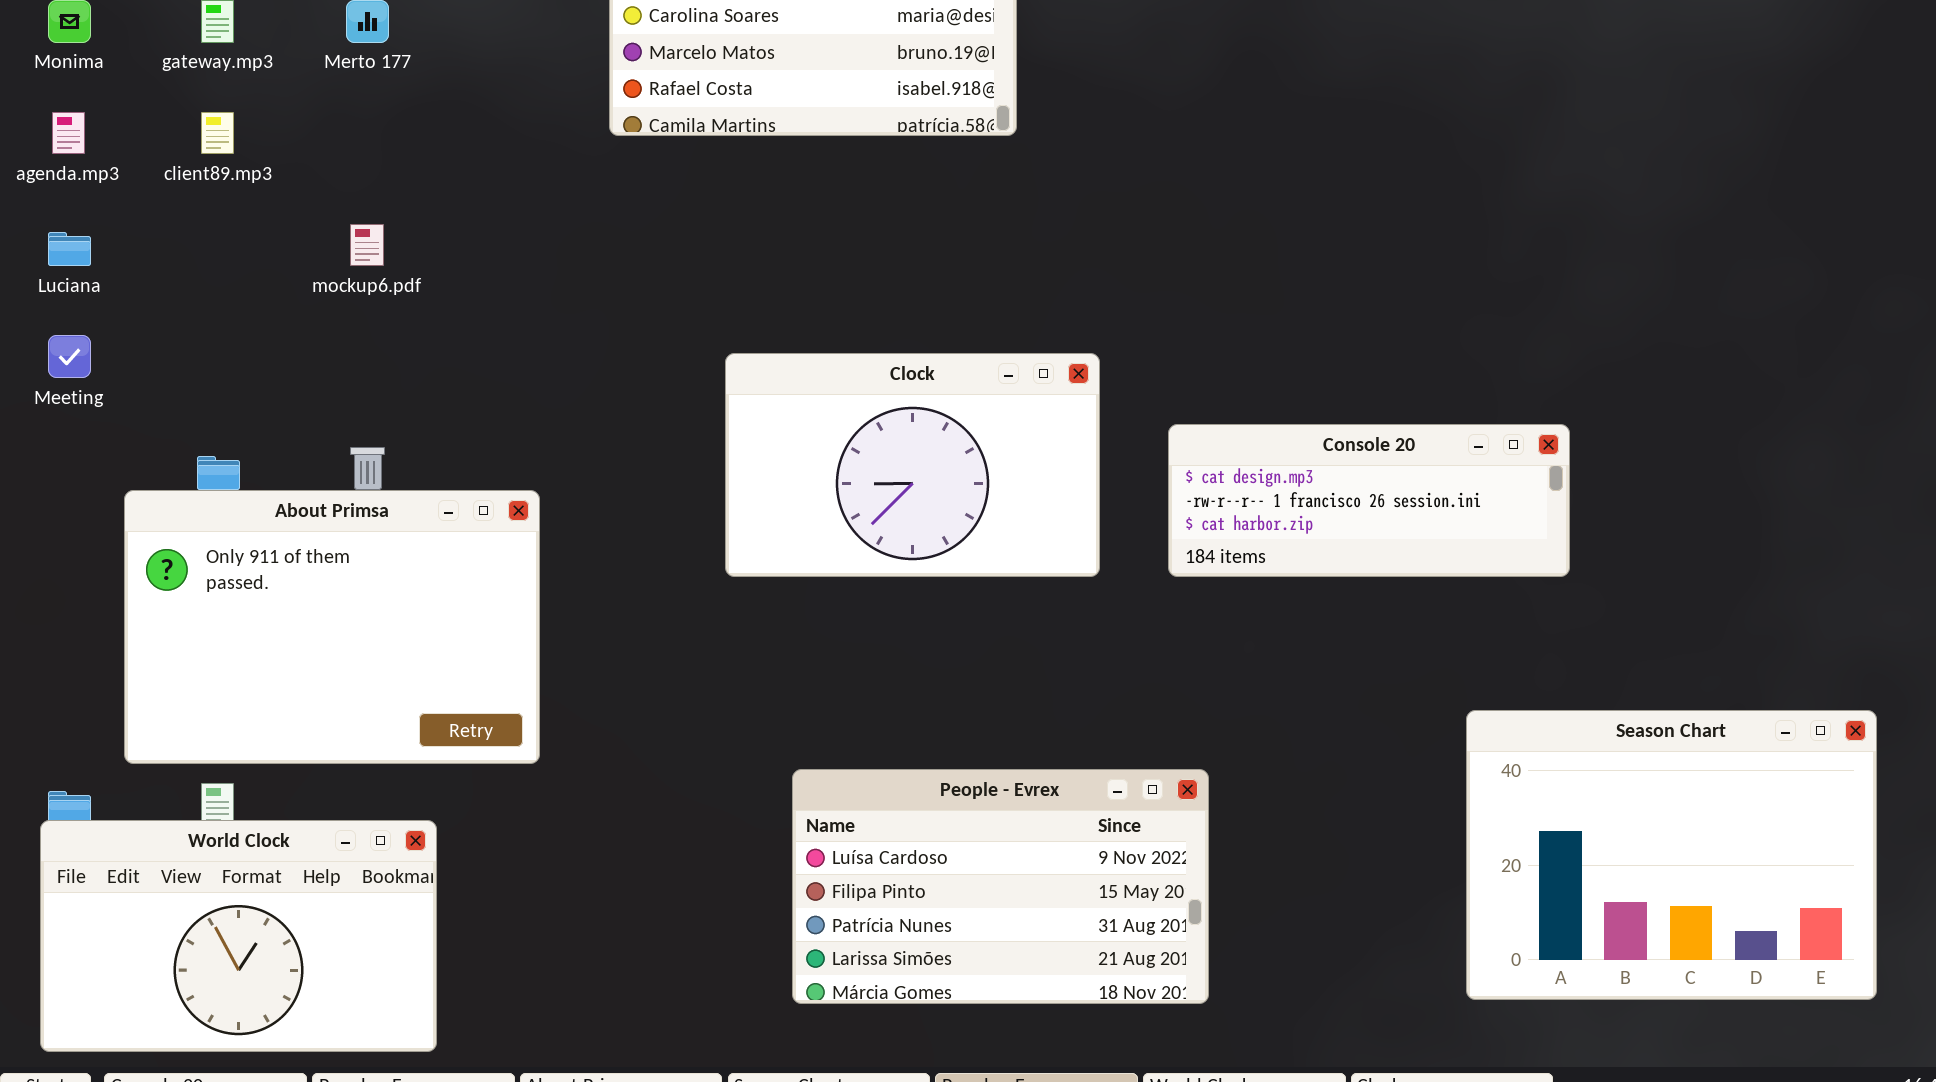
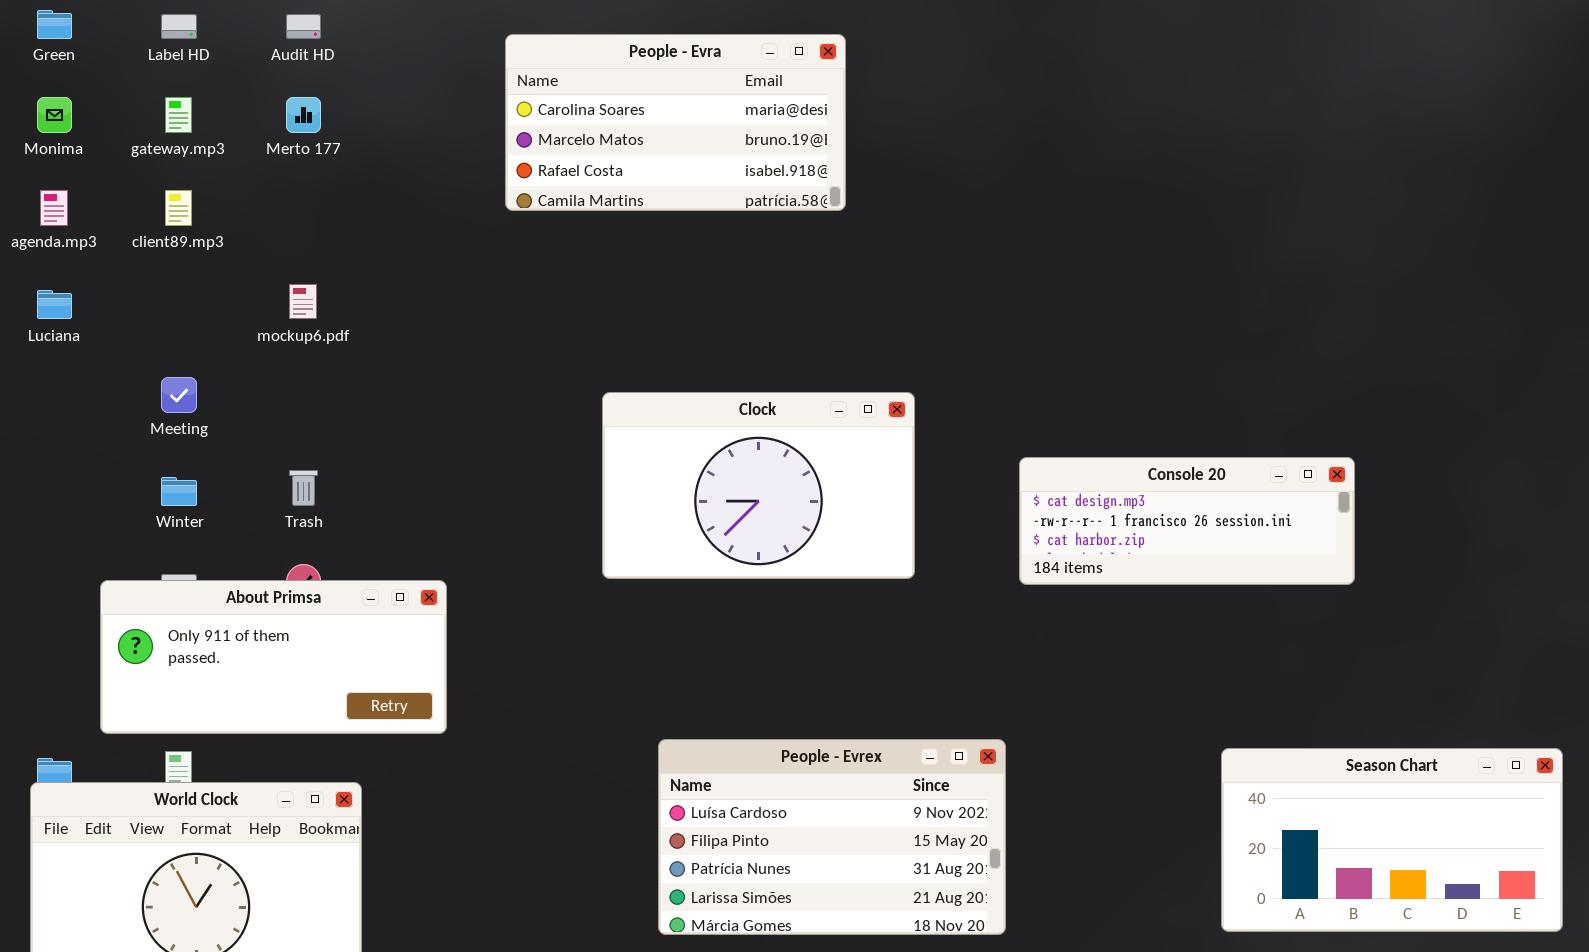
Meeting: [48,335,91,378] -> [161,377,197,413], moved
Console 20: [1168,424,1570,577] -> [1019,457,1355,585], moved
About Primsa: [124,490,540,764] -> [100,580,447,734], resized
Season Chart: [1466,710,1877,1000] -> [1221,748,1563,932], resized

